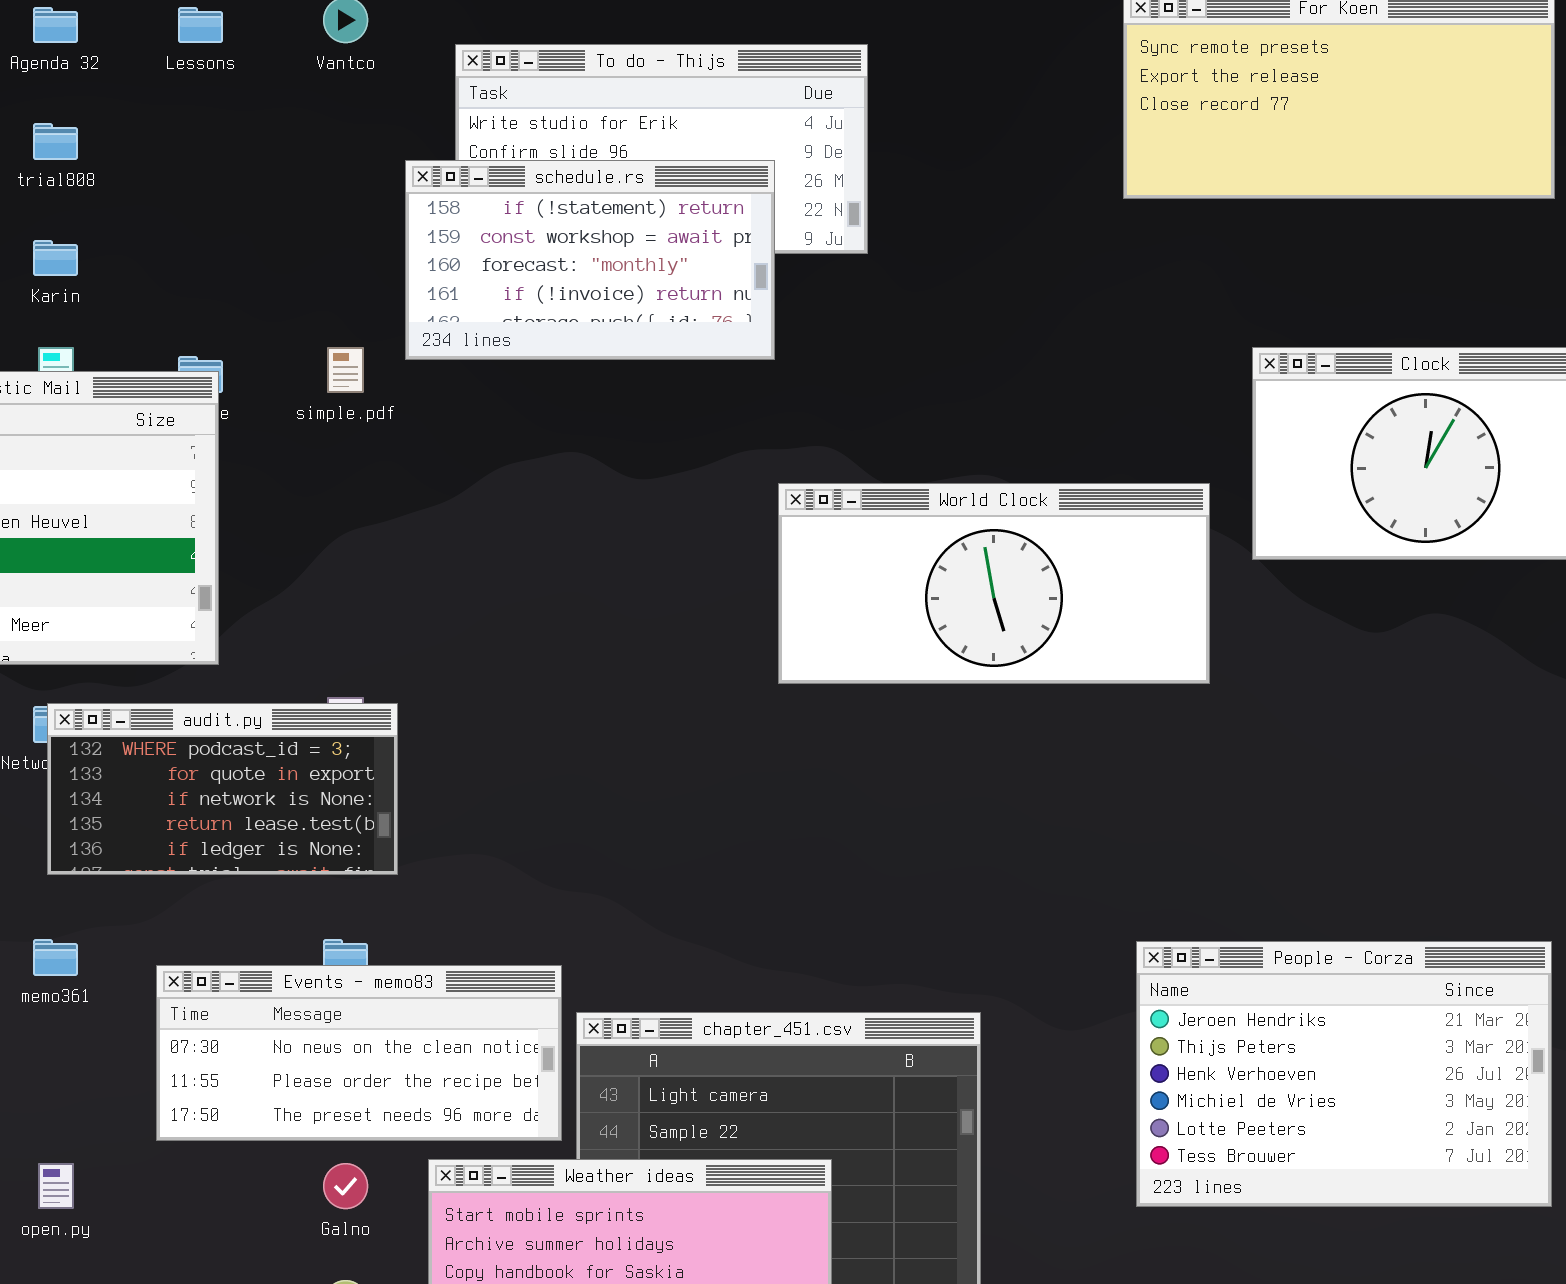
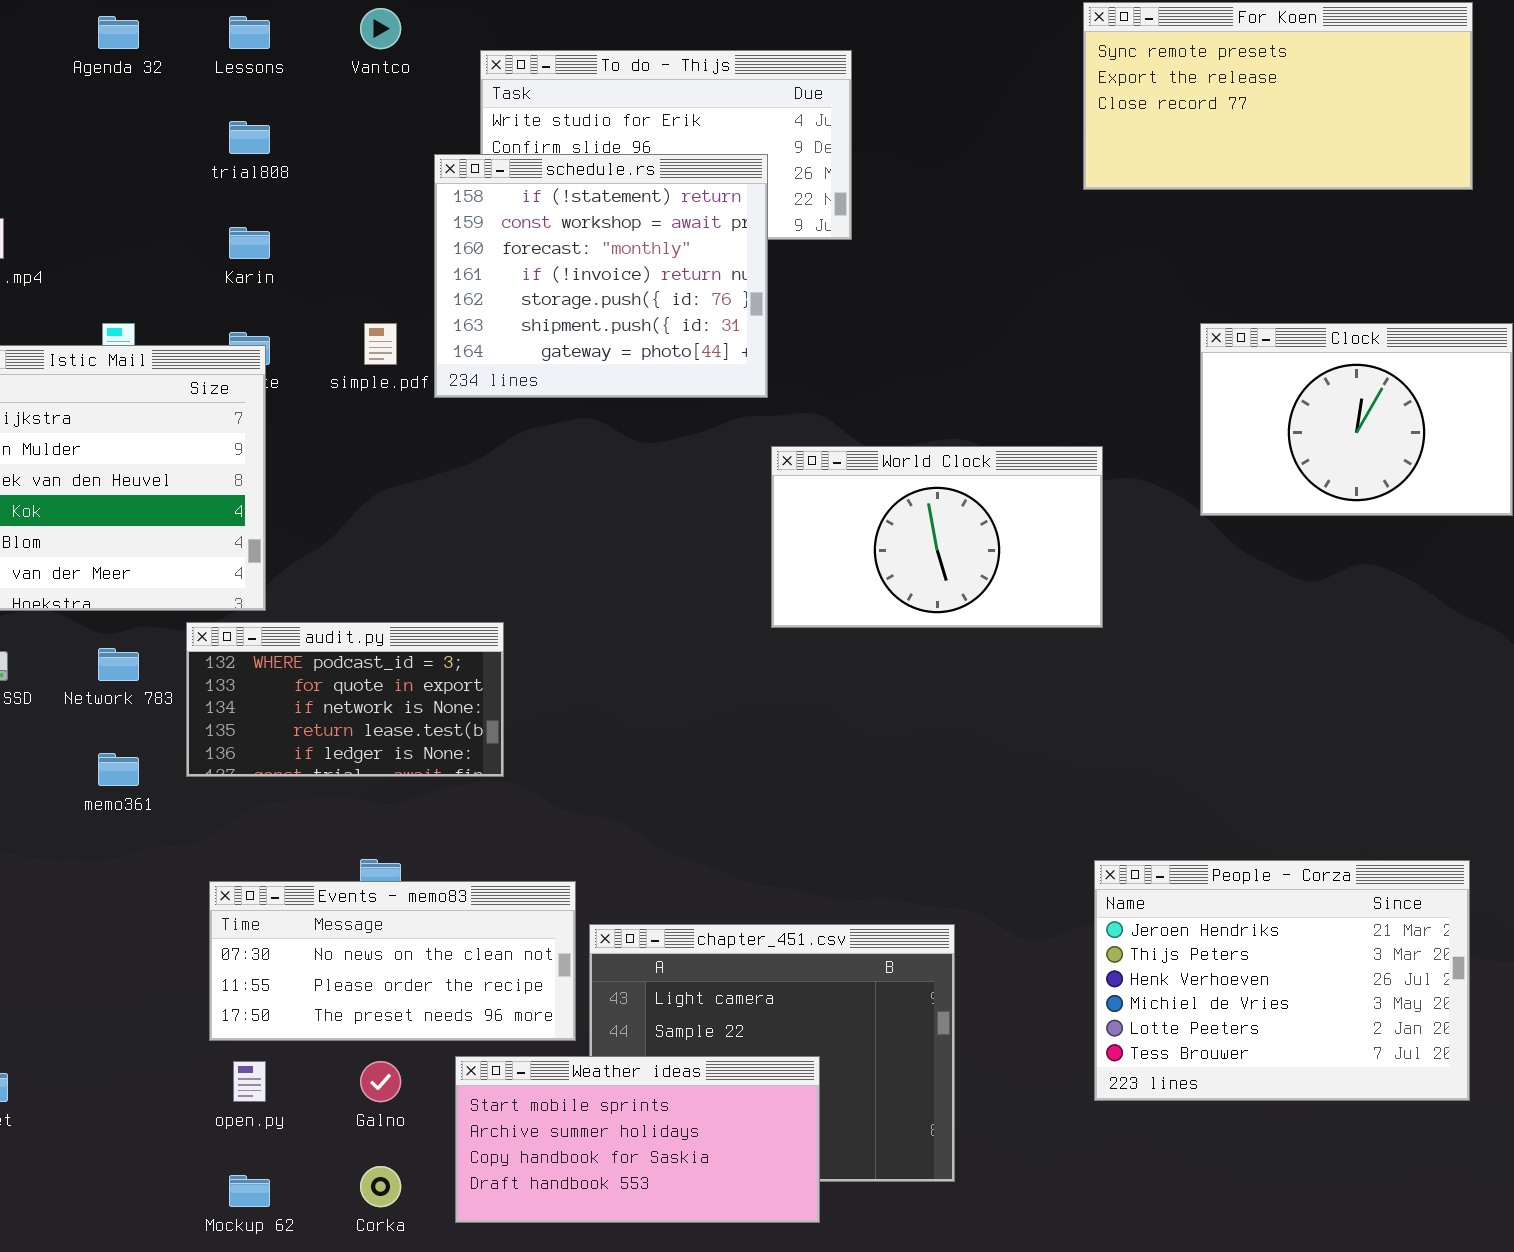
trial808: [33,123,78,160] -> [229,121,270,154], moved
schedule.rs: [405,160,775,360] -> [434,154,768,398], resized
Karin: [33,240,78,276] -> [229,227,270,259], moved
World Clock: [778,483,1210,684] -> [771,446,1103,628], resized
audit.py: [47,703,398,875] -> [186,622,504,777], moved
memo361: [33,939,78,976] -> [98,753,139,786], moved
open.py: [38,1163,74,1209] -> [233,1061,266,1102], moved

